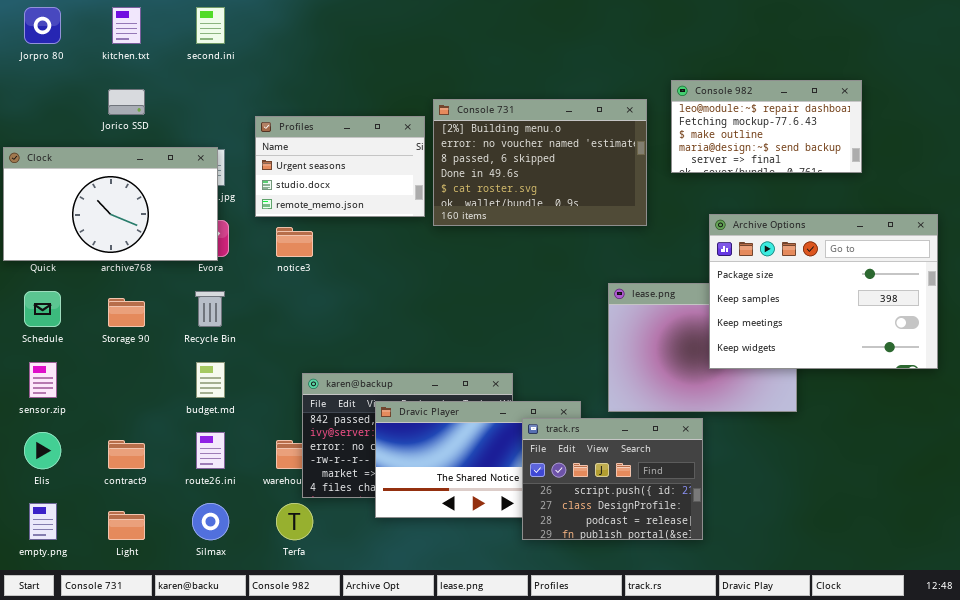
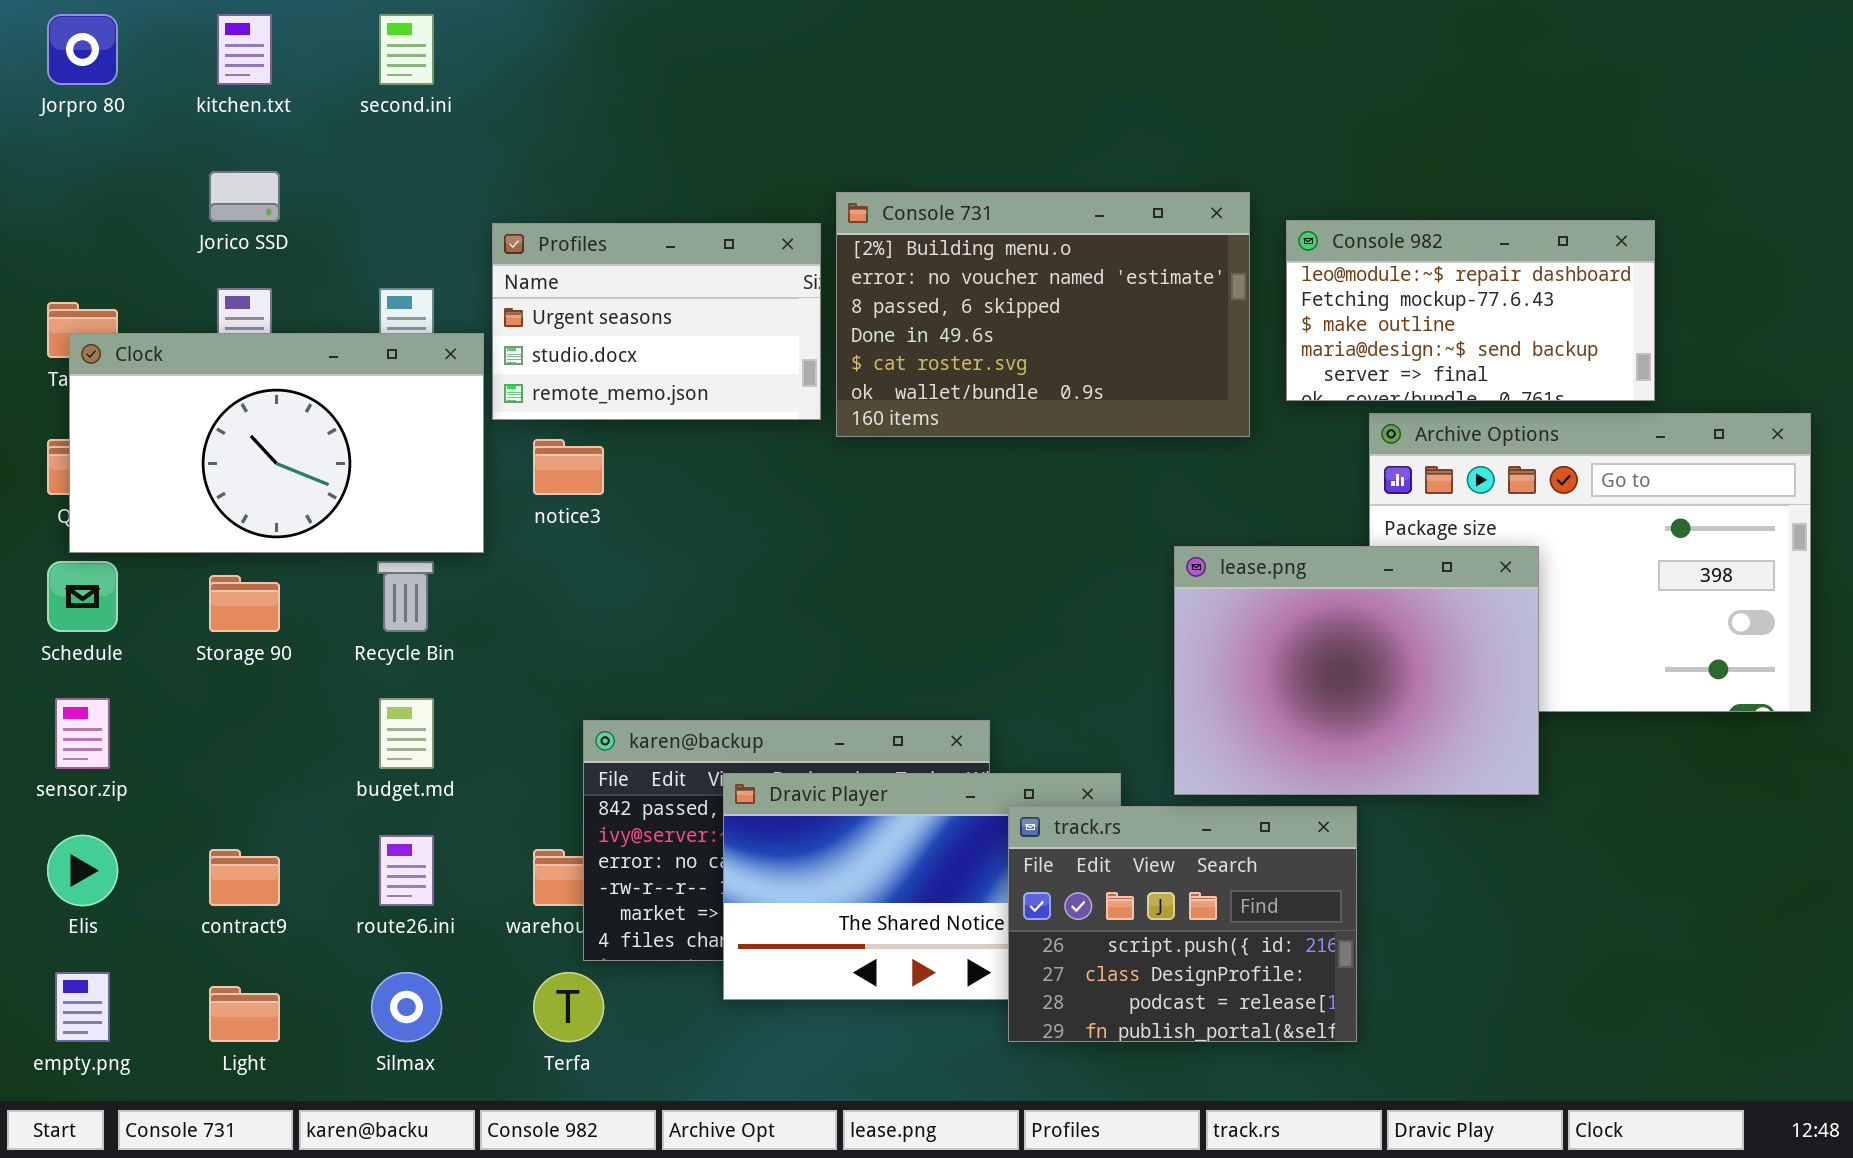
Console 982: [671,80,862,173] -> [1286,220,1655,401], moved
Clock: [3,147,218,261] -> [69,333,484,553], moved
lease.png: [608,283,797,412] -> [1174,546,1539,795], raised

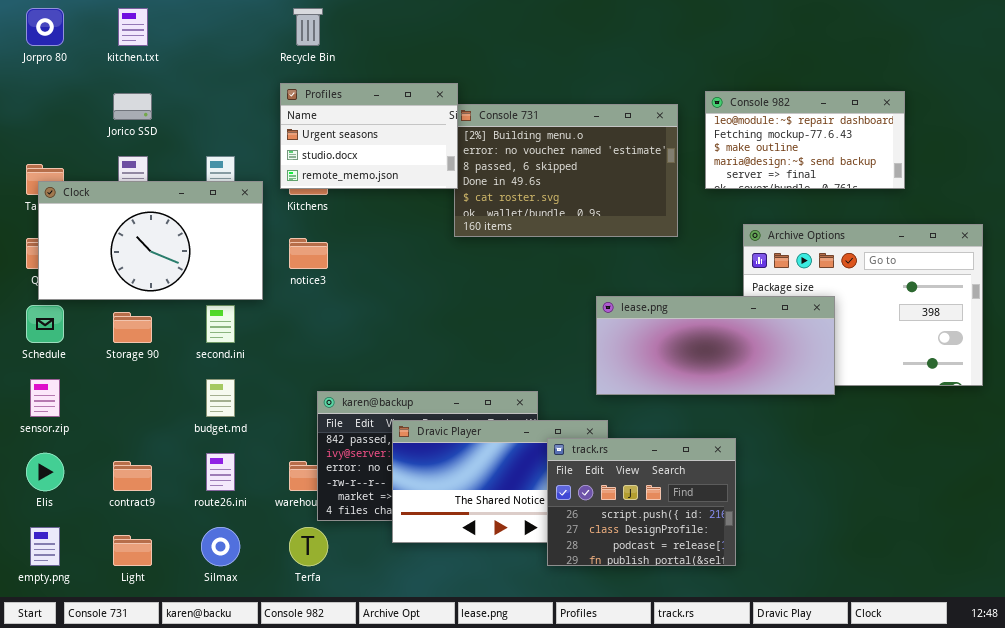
second.ini: [379,14,434,85] -> [206,305,235,343], moved
Console 982: [1286,220,1655,401] -> [705,91,905,189], moved
Profiles: [492,223,821,420] -> [280,83,458,189], moved
lease.png: [1174,546,1539,795] -> [596,296,835,395], resized
Recycle Bin: [377,561,434,632] -> [293,8,323,46], moved

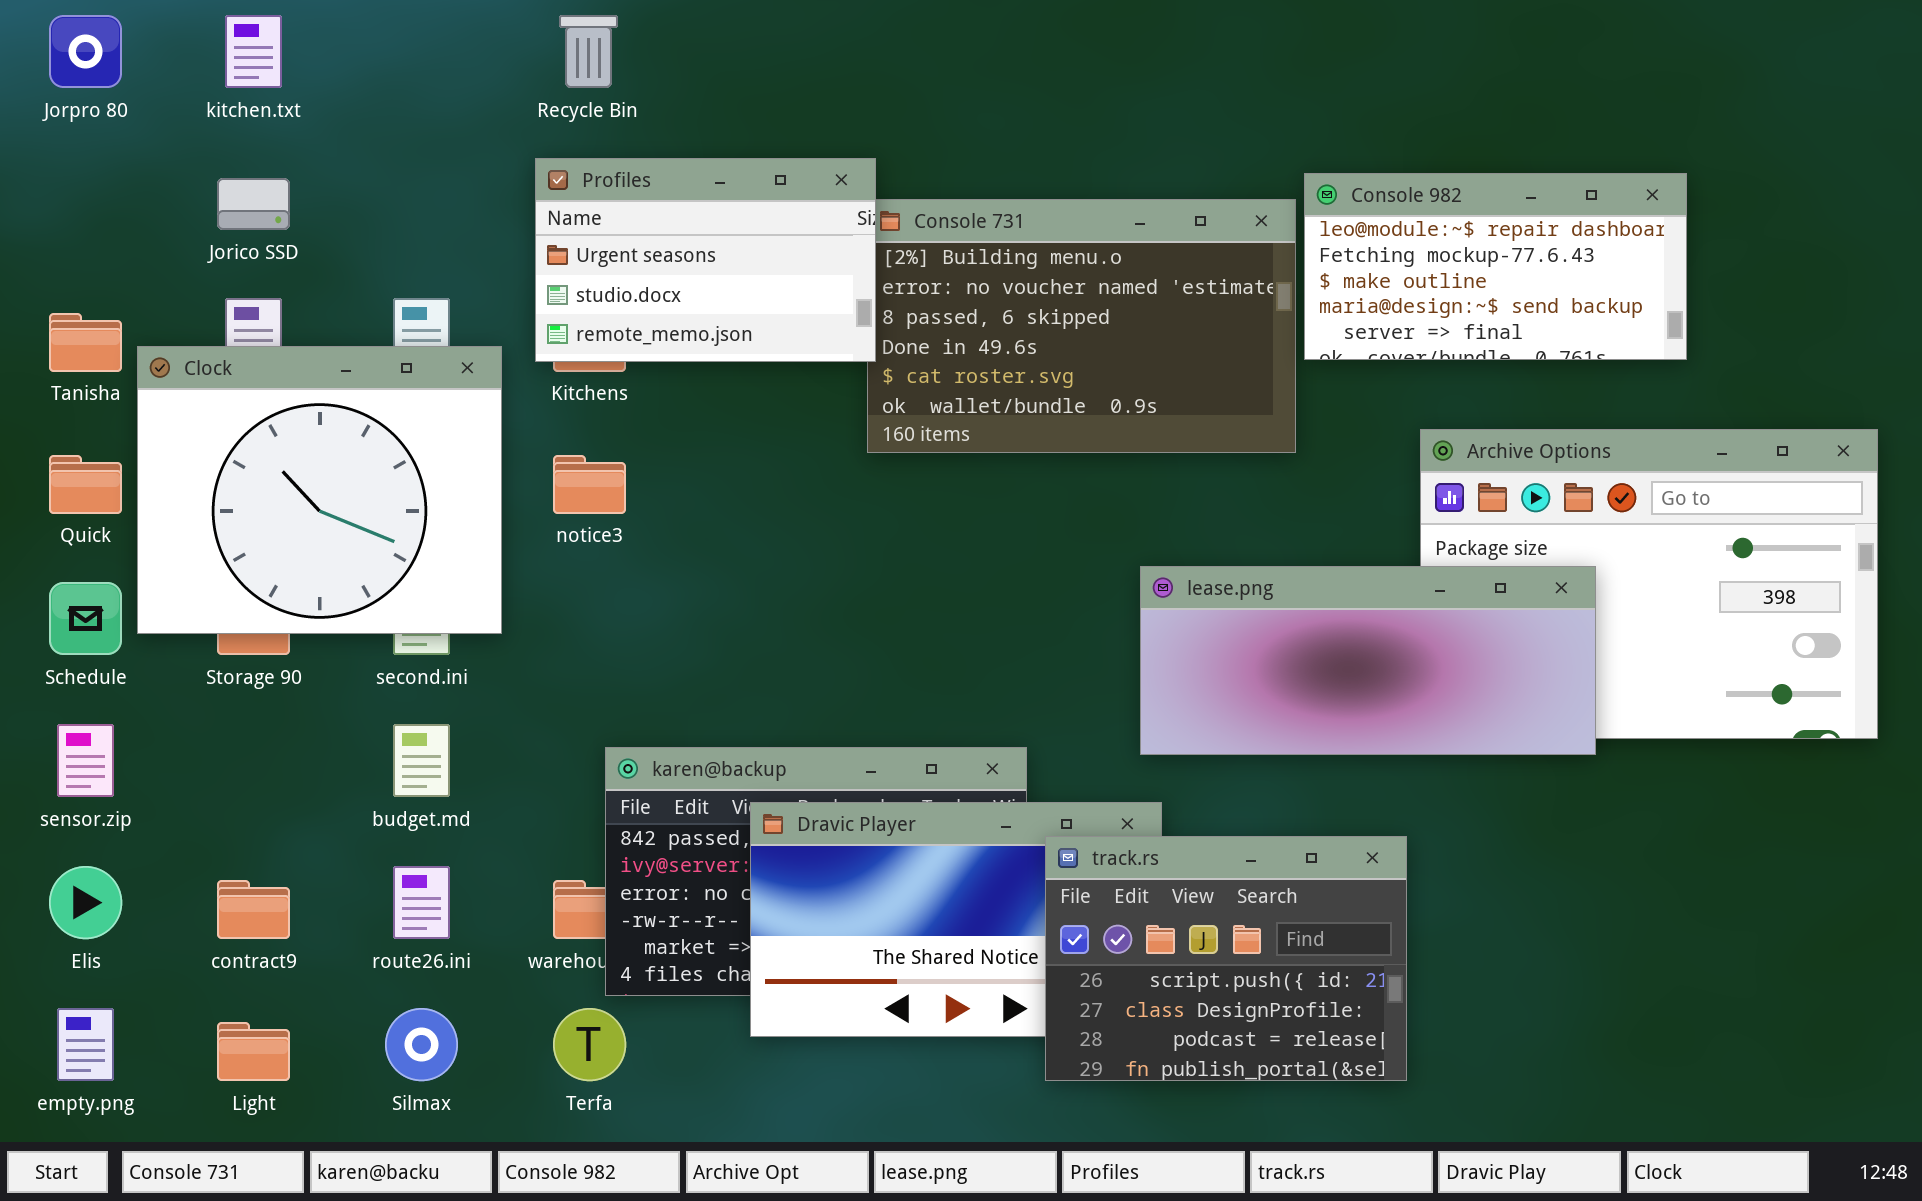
Console 982: [705,91,905,189] -> [1304,173,1687,360], moved
Clock: [38,181,263,300] -> [137,346,502,634], resized

